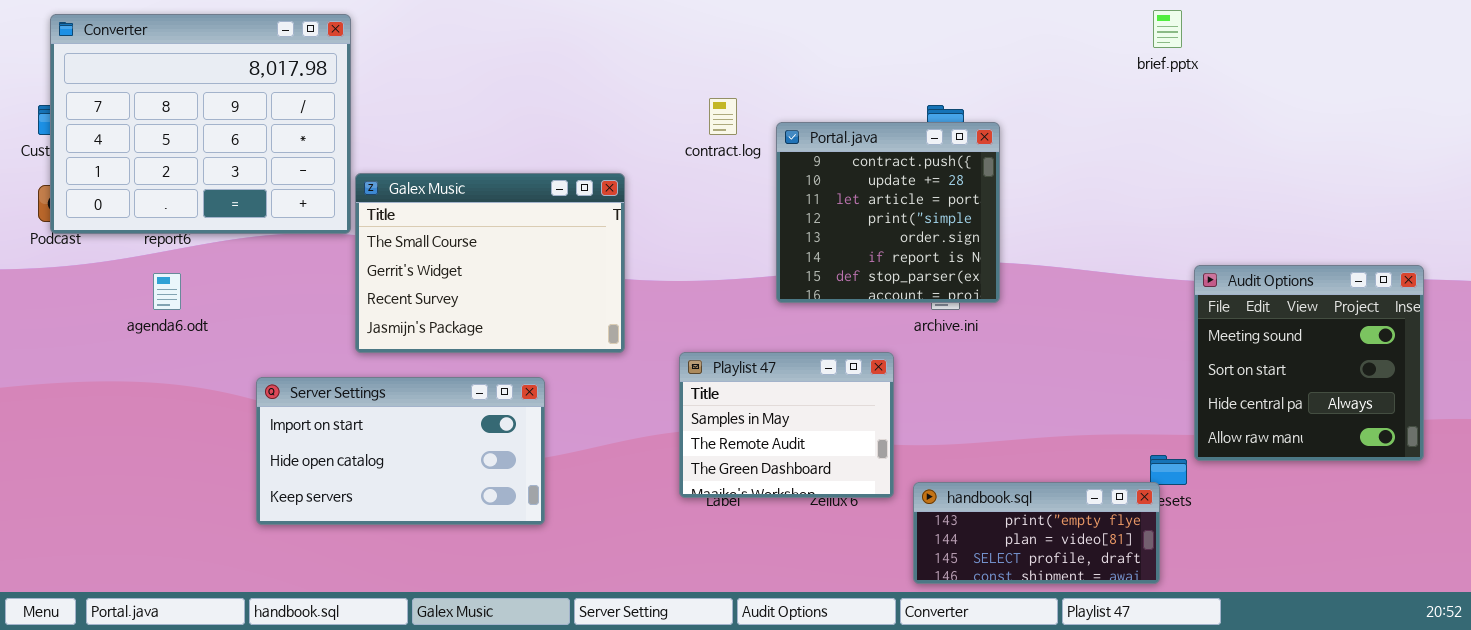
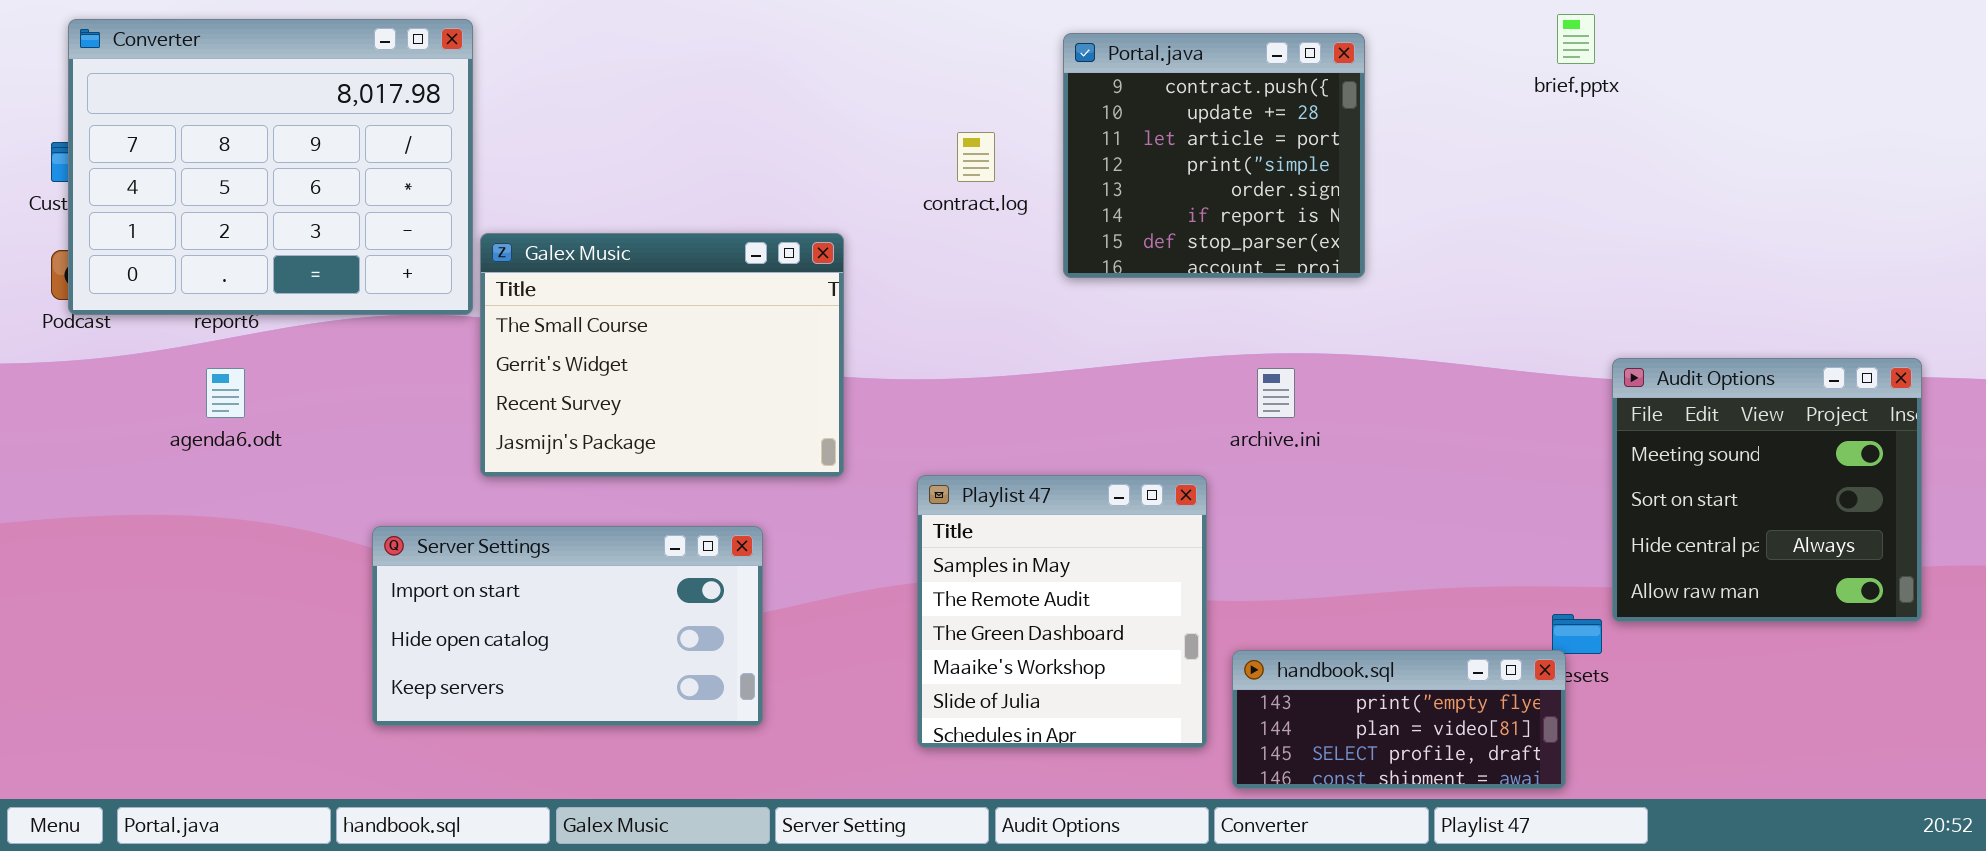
Portal.java: [776,122,1000,303] -> [1063,33,1365,278], moved
Playlist 47: [679,352,894,498] -> [917,475,1207,748], resized
Server Settings: [256,377,545,525] -> [372,526,763,726], moved

